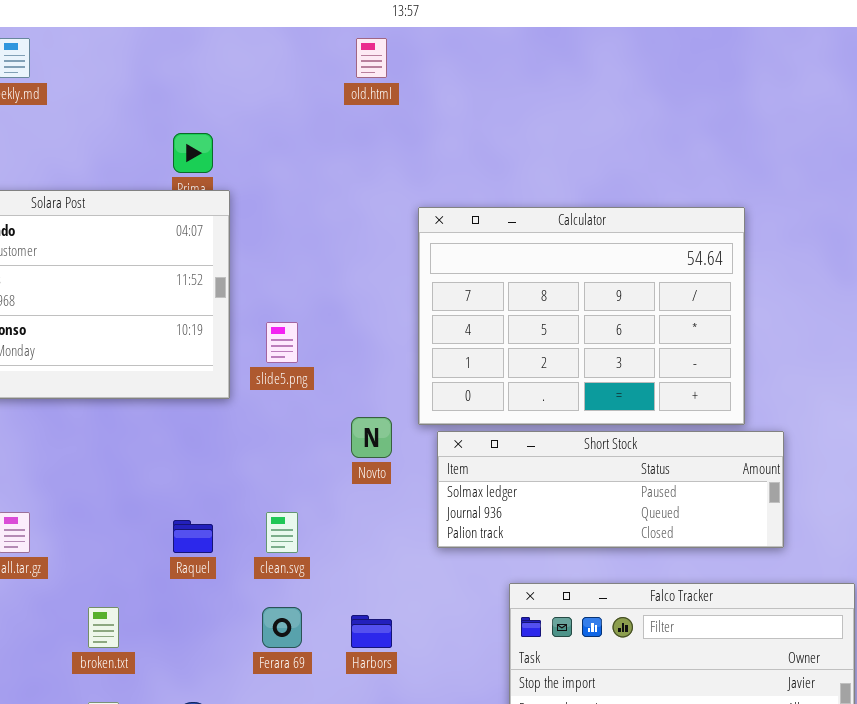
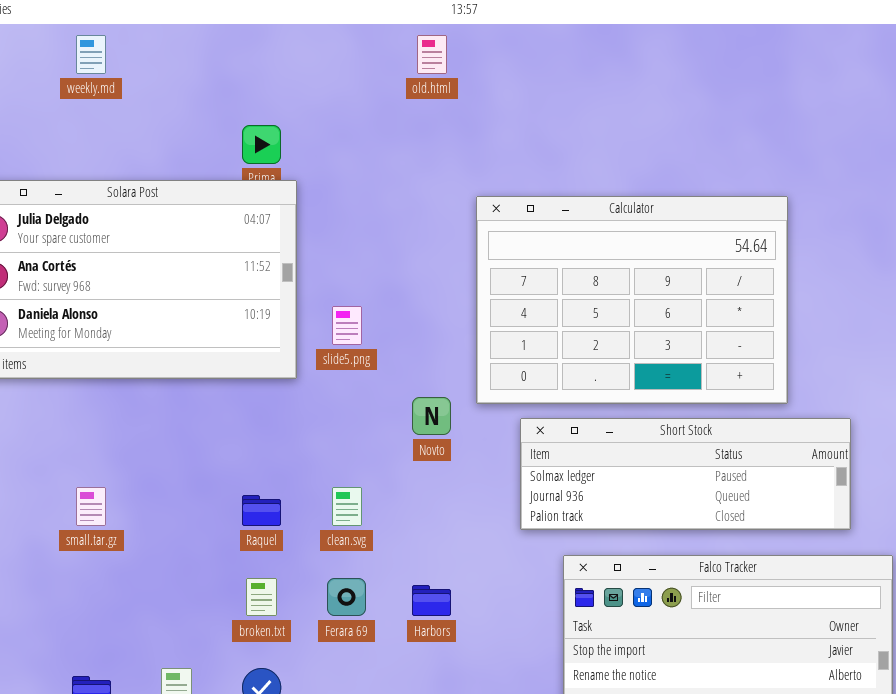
Short Stock: [437,431,784,548] -> [520,418,851,530], moved
broken.txt: [88,607,119,648] -> [246,578,277,616], moved

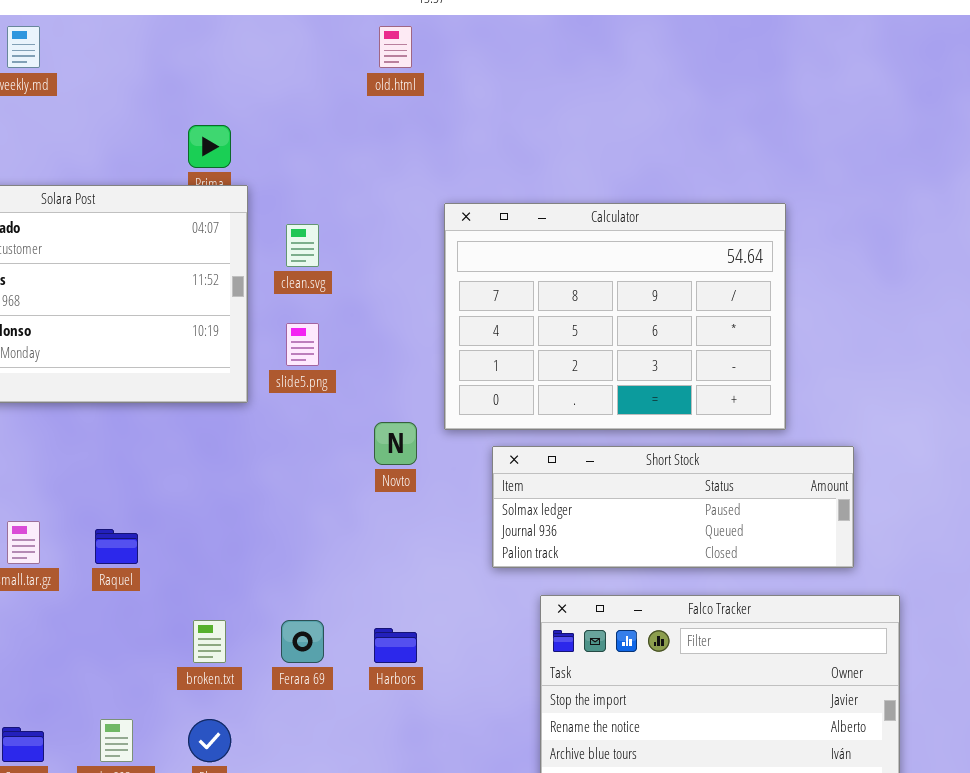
clean.svg: [332,487,362,526] -> [286,224,319,267], moved
Raquel: [242,495,281,526] -> [95,529,138,564], moved

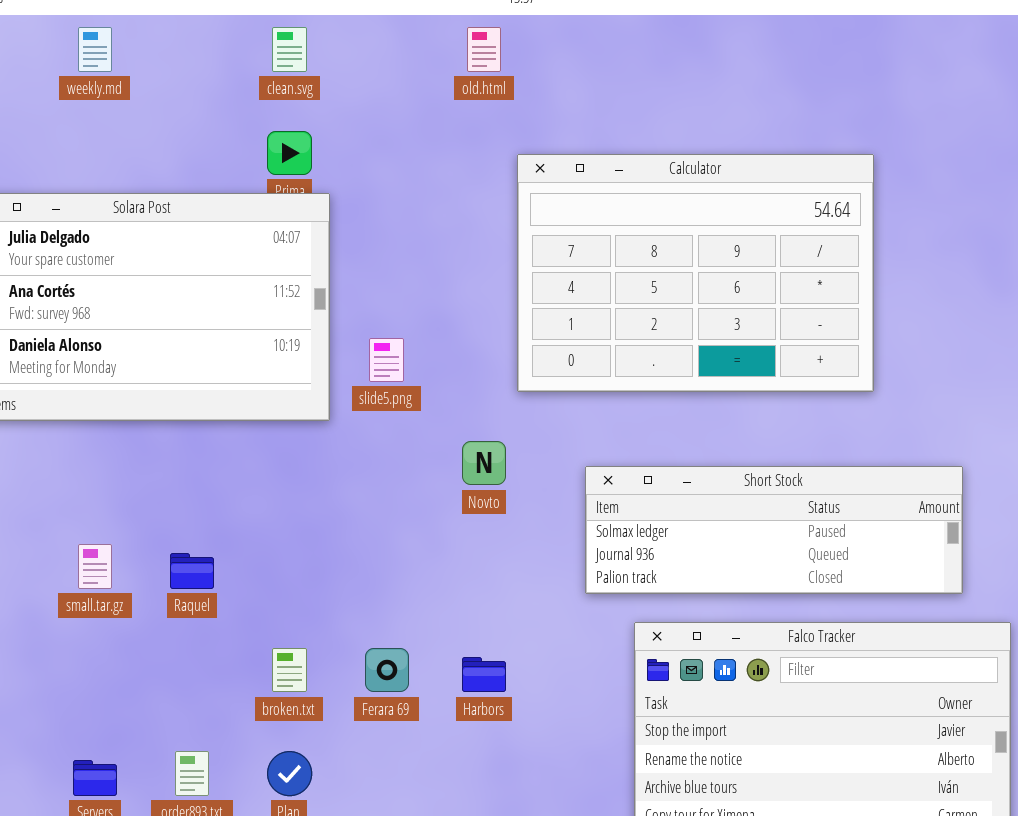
Calculator: [444,203,786,430] -> [517,154,874,392], moved
clean.svg: [286,224,319,267] -> [272,27,307,72], moved

